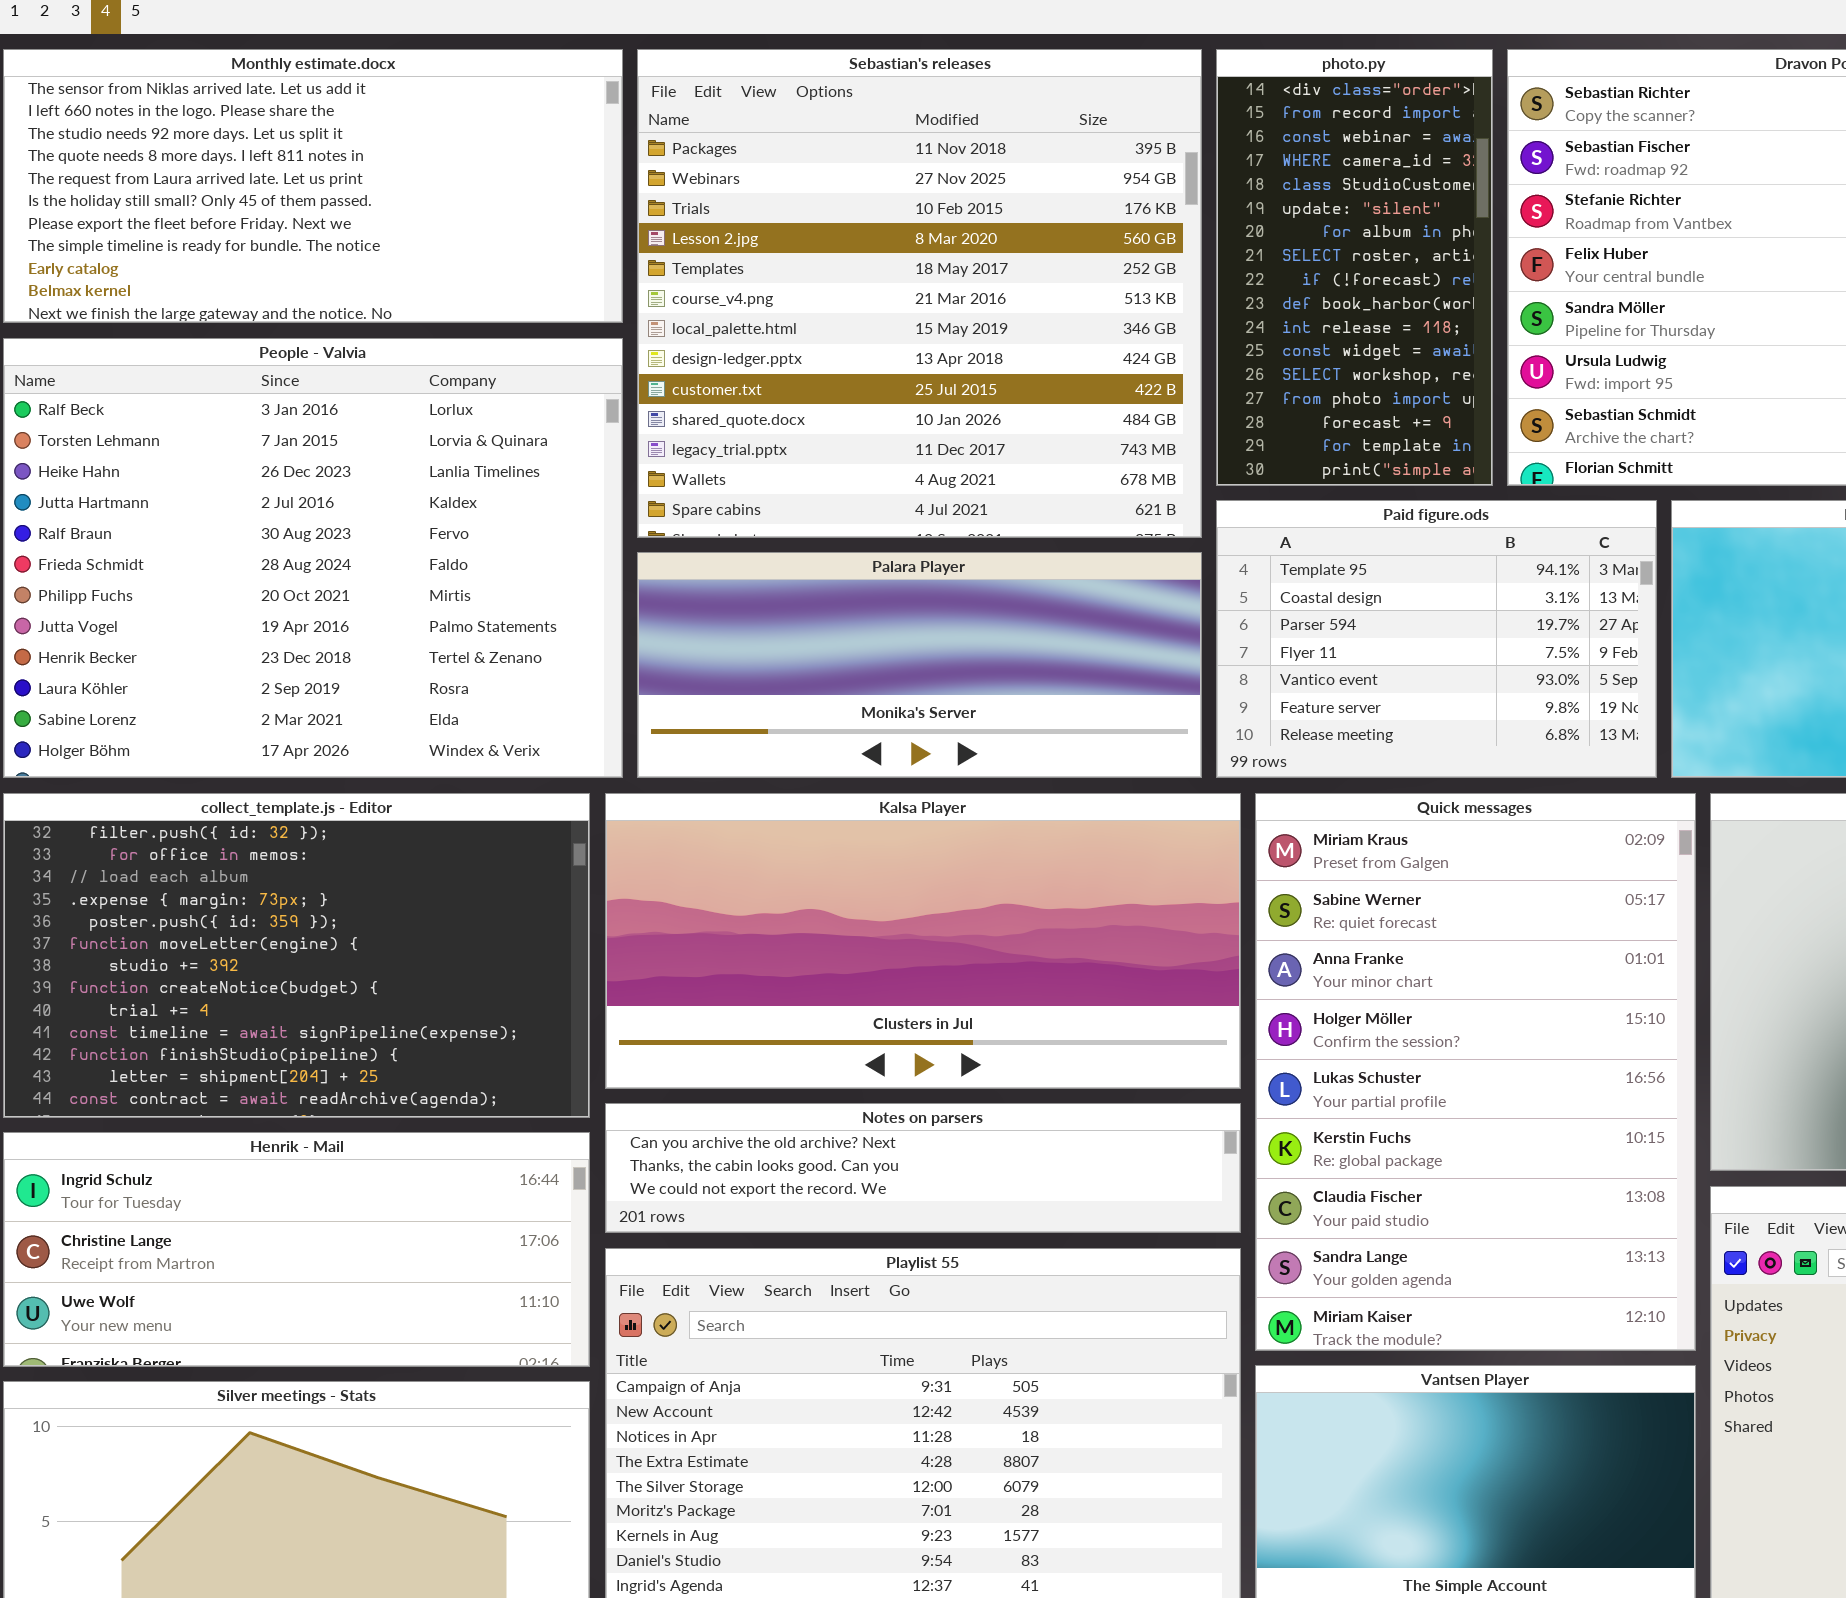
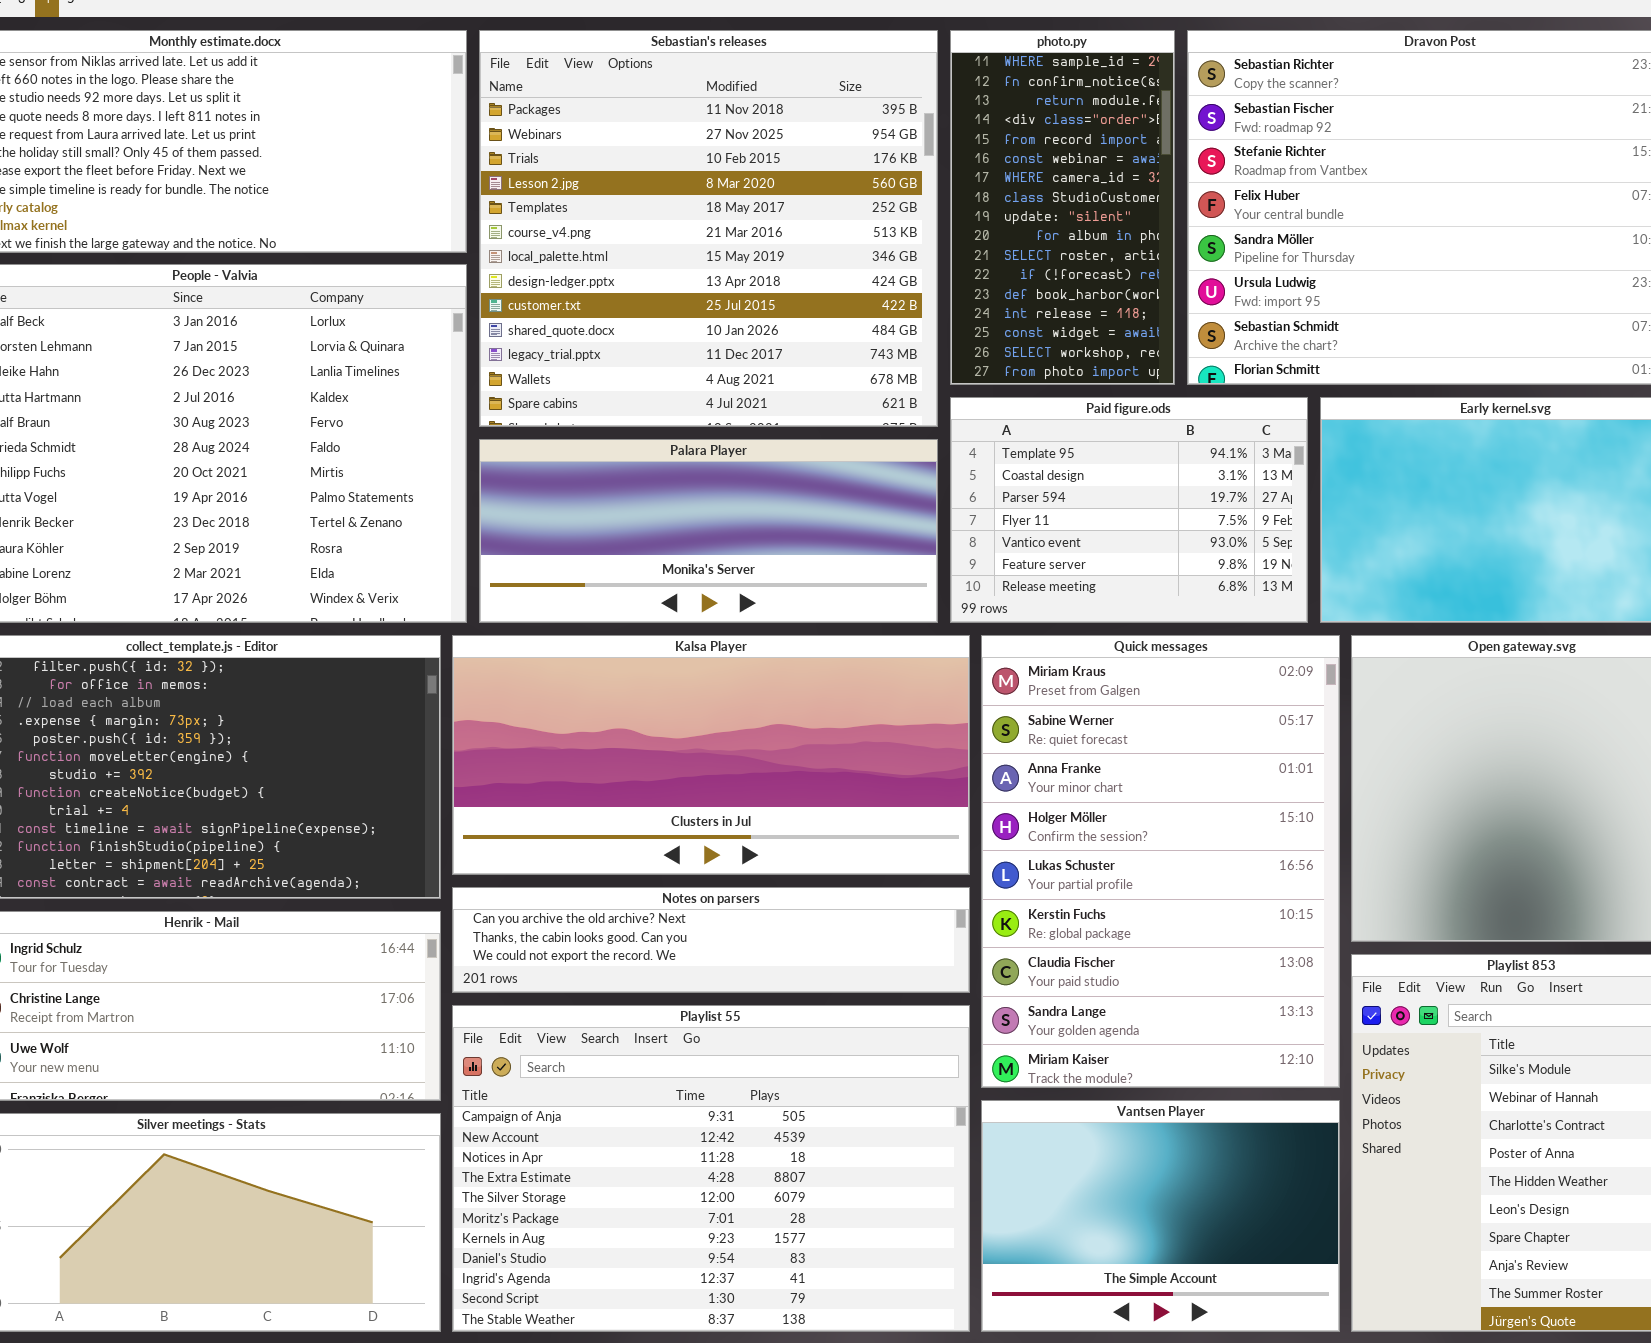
photo.py: [1216,49,1493,486] -> [950,30,1175,385], scrolled up 3 rows

